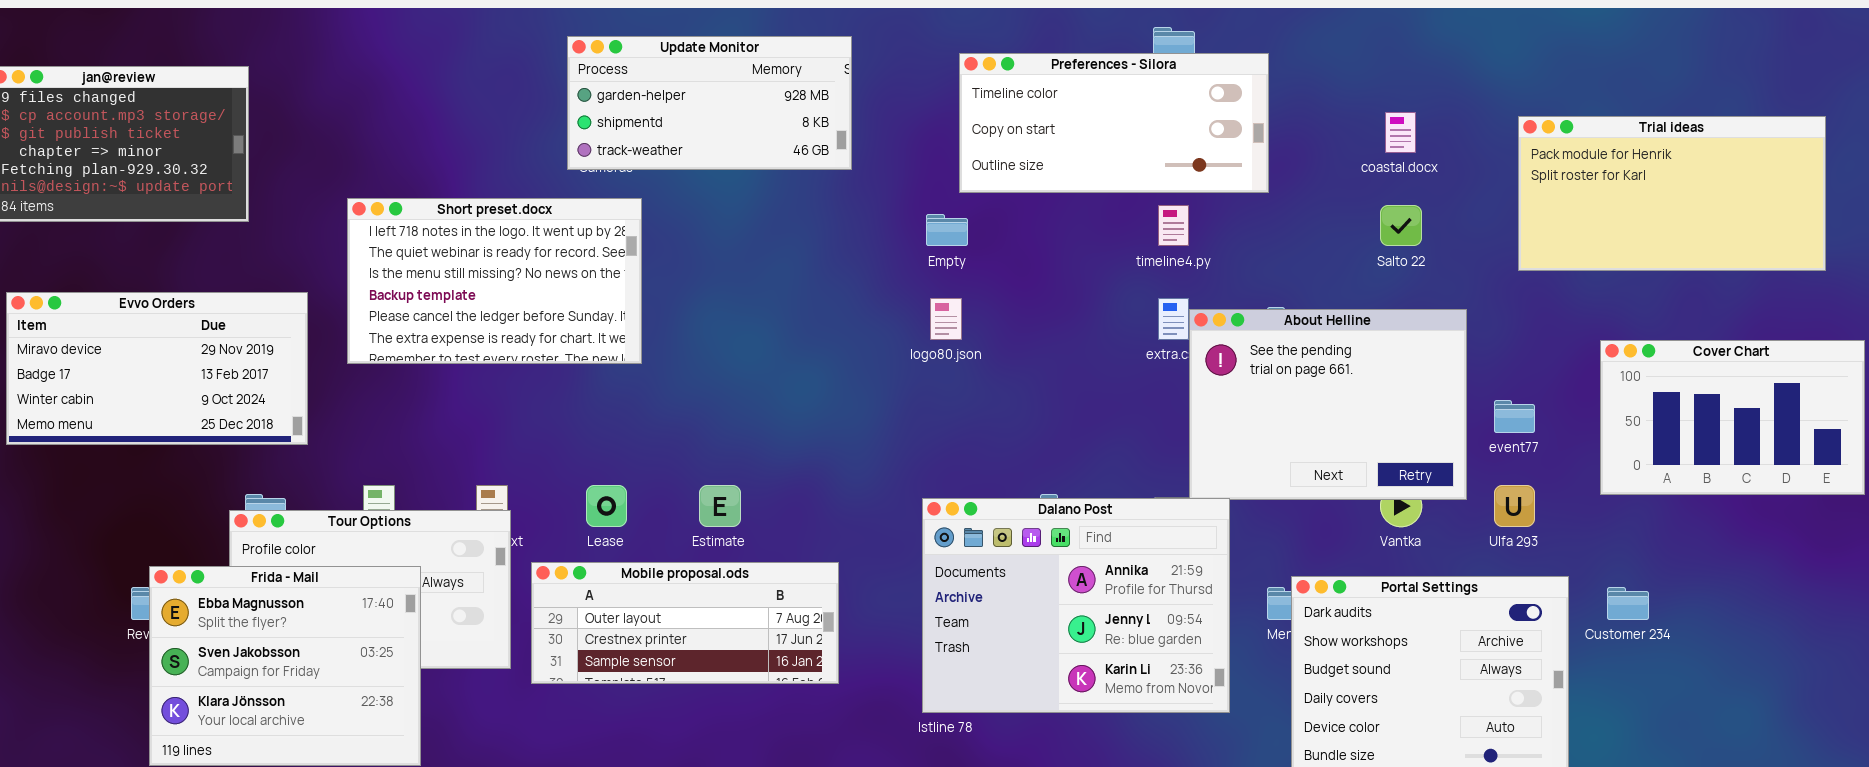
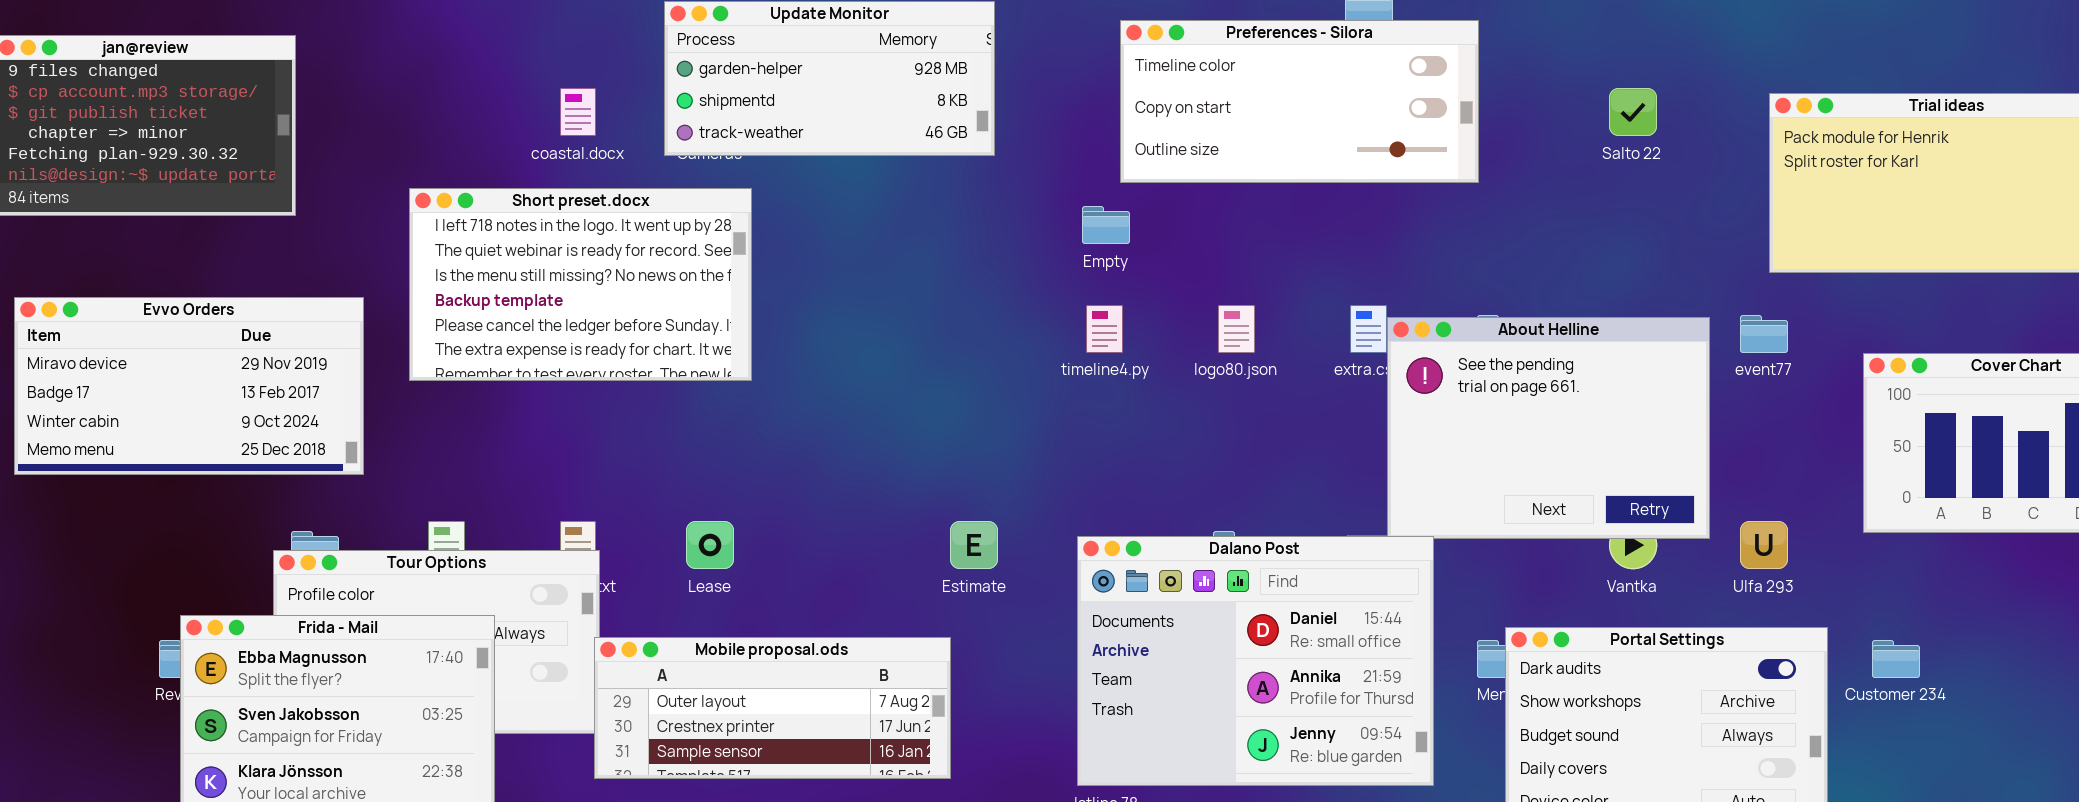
coastal.docx: [1385,112,1416,153] -> [560,88,596,136], moved
timeline4.py: [1158,205,1189,246] -> [1086,305,1123,353], moved
Salto 22: [1380,205,1422,246] -> [1609,88,1657,136], moved
logo80.json: [930,298,962,340] -> [1218,305,1255,353], moved
event77: [1494,400,1535,433] -> [1740,315,1788,353], moved
Estimate: [699,485,741,527] -> [950,521,998,569], moved
Dalano Post: [922,498,1230,713] -> [1077,536,1434,786], scrolled up 1 row
Mobile proposal.ods: [531,562,839,684] -> [594,637,951,779], moved

